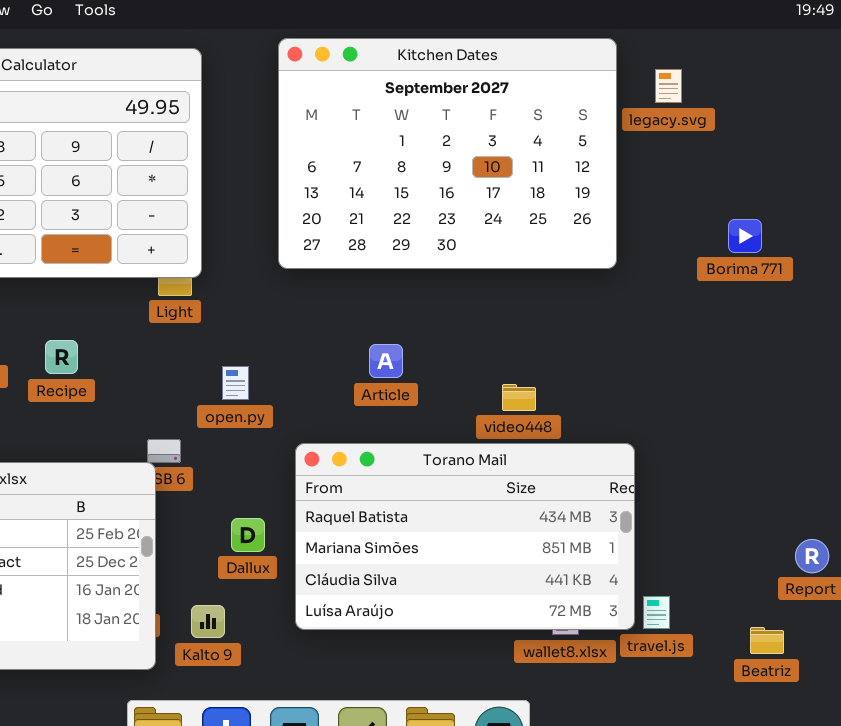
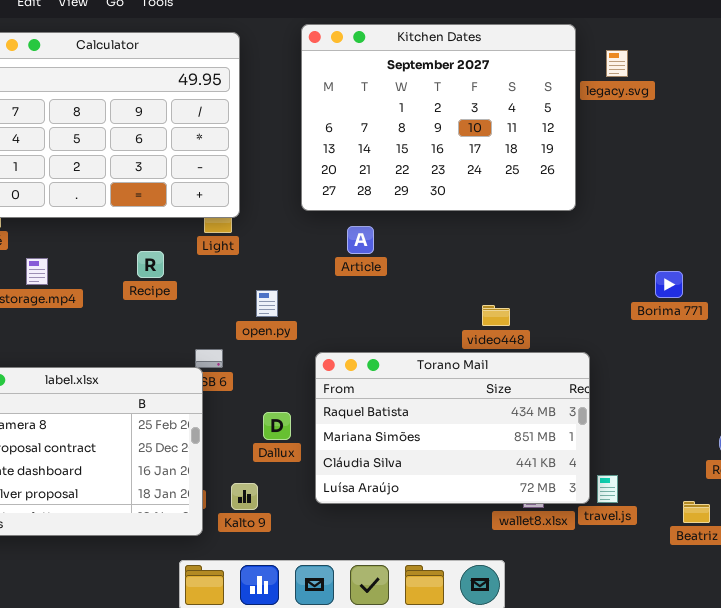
Borima 771: [728,219,762,253] -> [655,271,683,298], moved
Recipe: [45,340,78,374] -> [137,251,164,278], moved
Article: [369,344,403,378] -> [347,226,374,254], moved

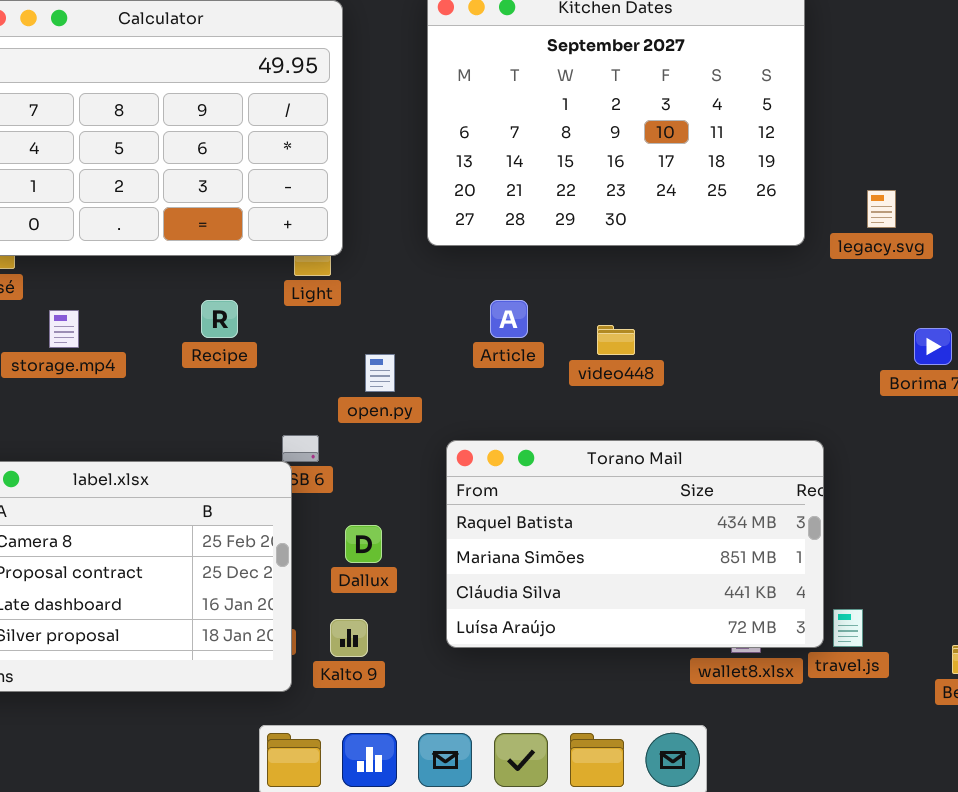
legacy.svg: [606,50,628,77] -> [867,190,896,228], moved
Article: [347,226,374,254] -> [490,300,528,338], moved
video448: [482,305,510,326] -> [597,325,635,355], moved
Dallux: [263,412,291,440] -> [345,525,382,563], moved

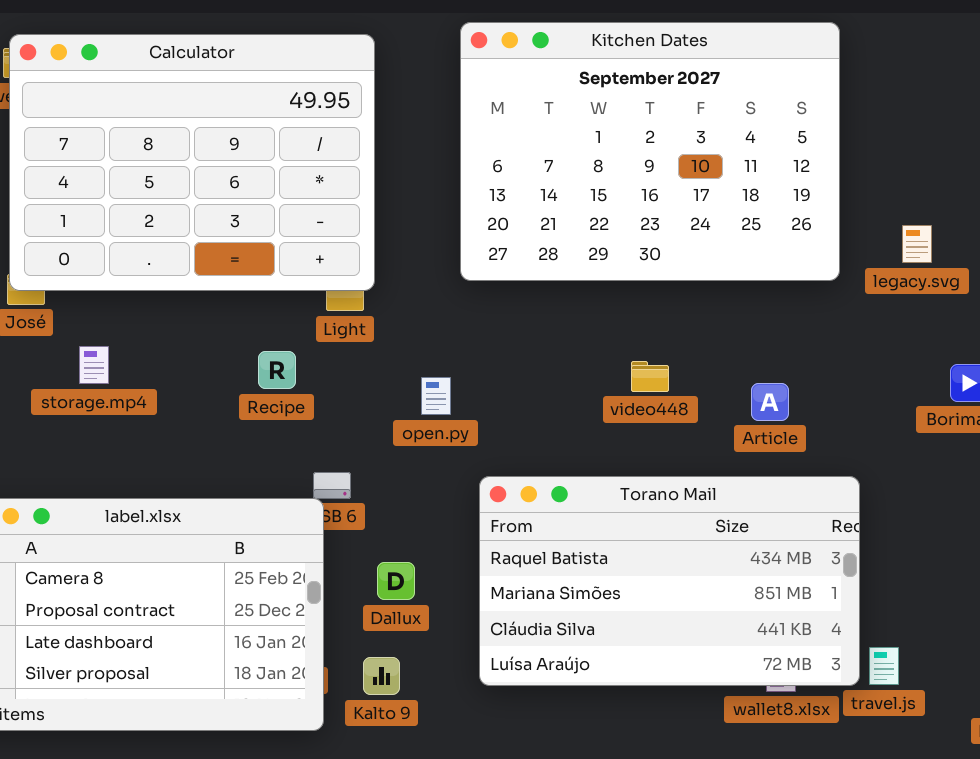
Recipe: [201,300,238,338] -> [258,351,296,389], moved
Article: [490,300,528,338] -> [751,383,789,421], moved
open.py: [365,354,395,392] -> [421,377,451,415], moved

